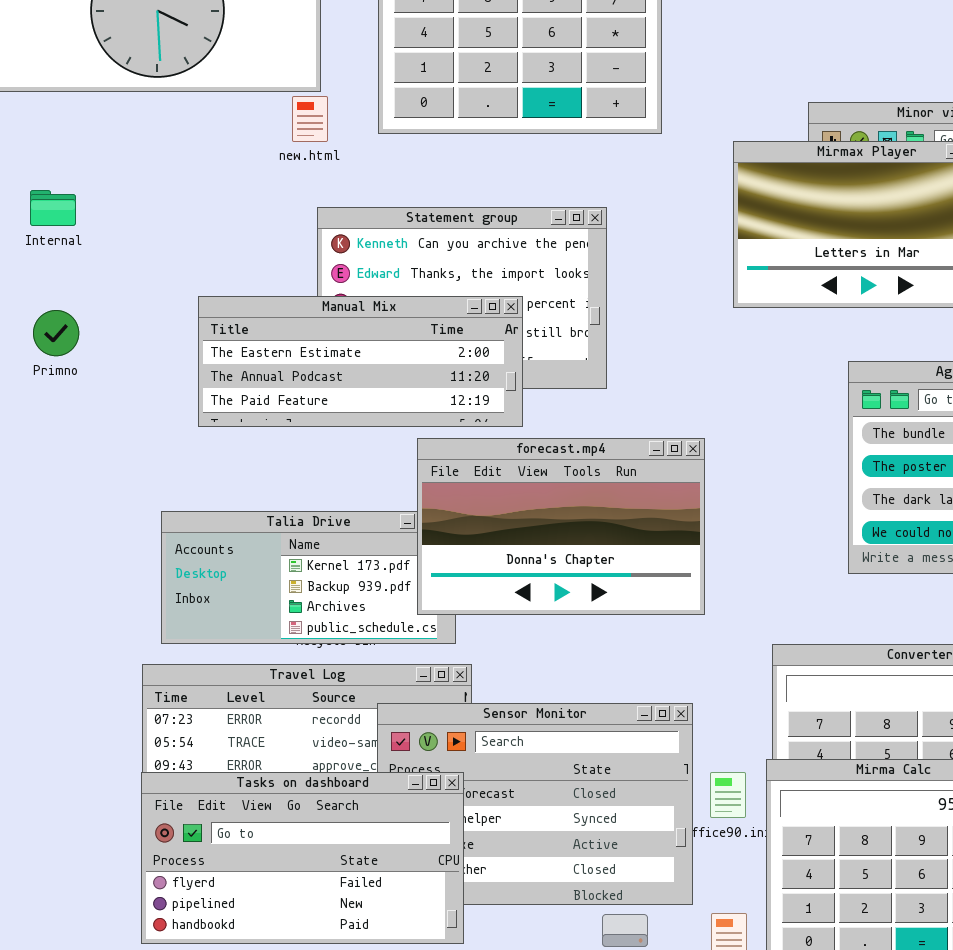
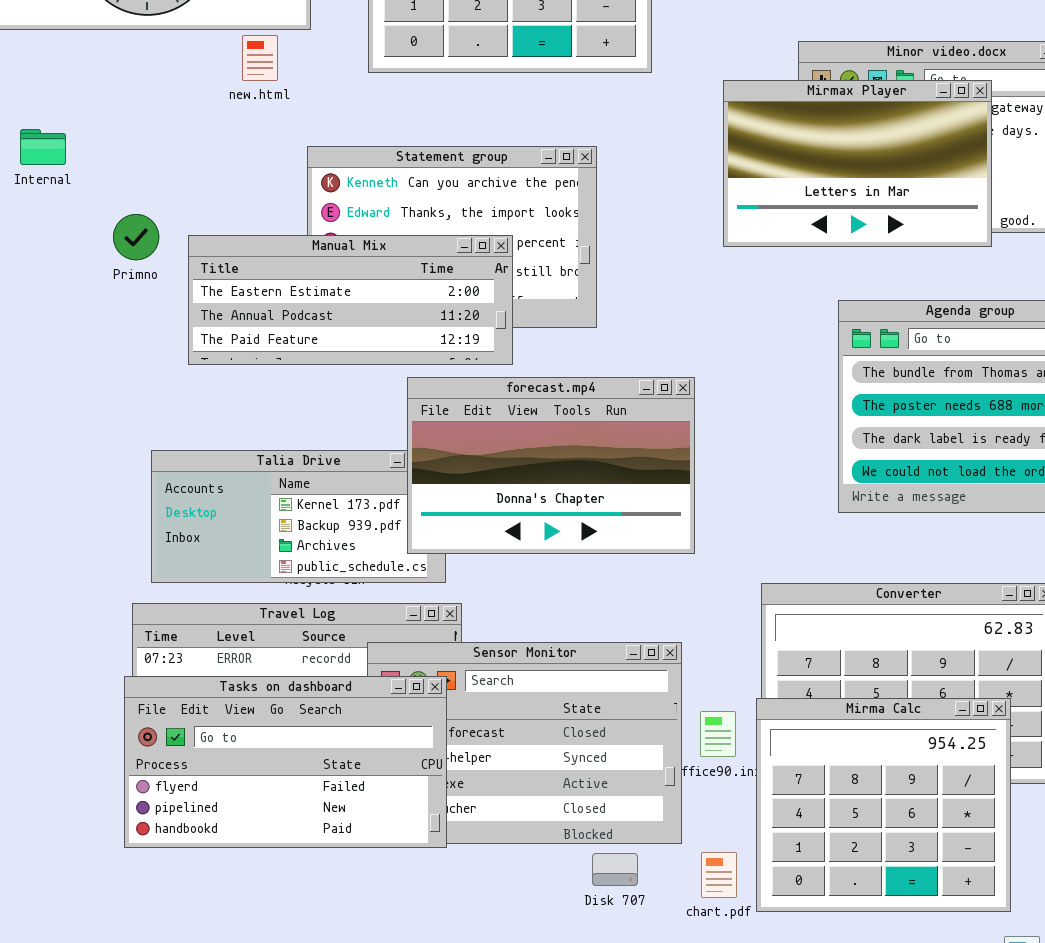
new.html: [292,96,328,142] -> [242,35,278,81], moved
Primno: [33,310,79,356] -> [113,214,159,260], moved
Tasks on dashboard: [141,772,464,944] -> [124,676,447,848], moved

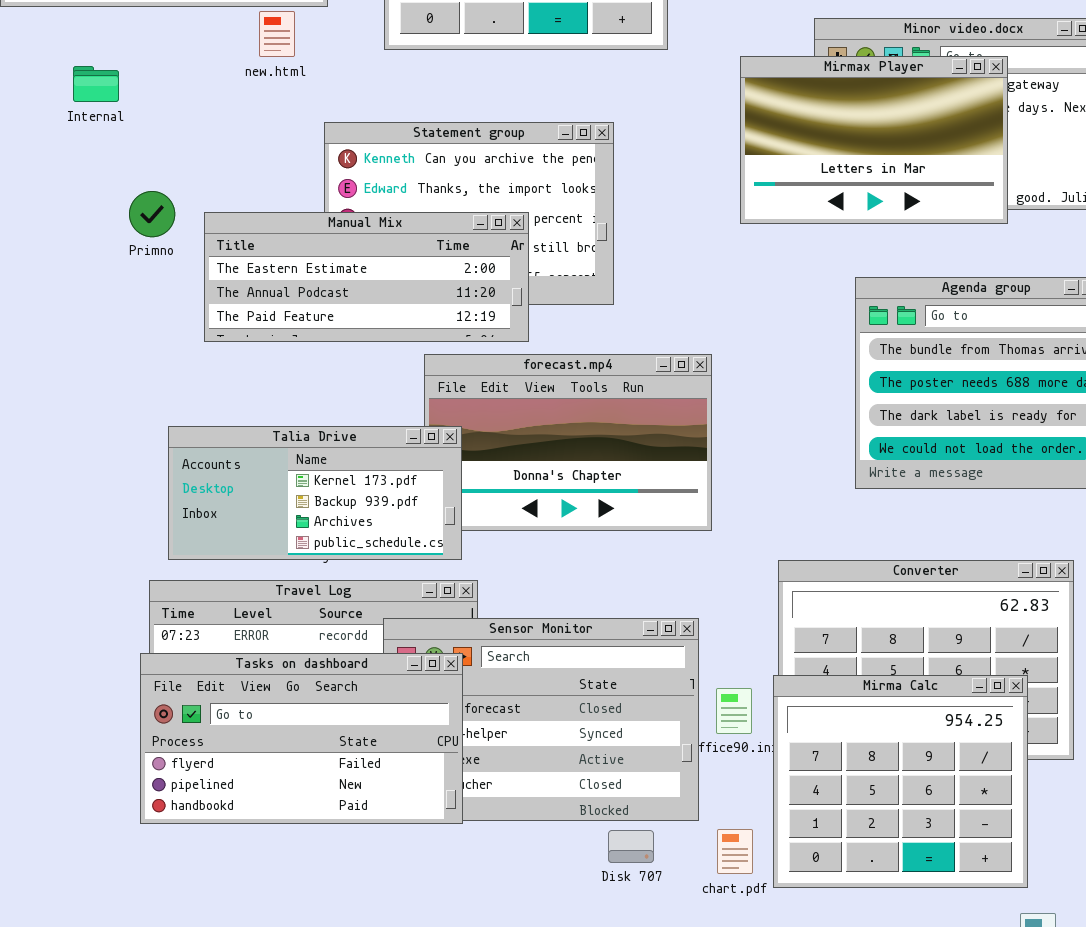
Internal: [20,129,66,165] -> [73,66,119,102], moved
Talia Drive: [151,450,446,583] -> [168,426,462,560], raised

